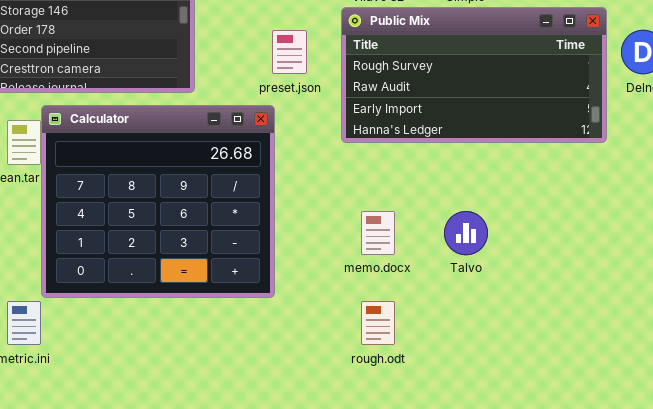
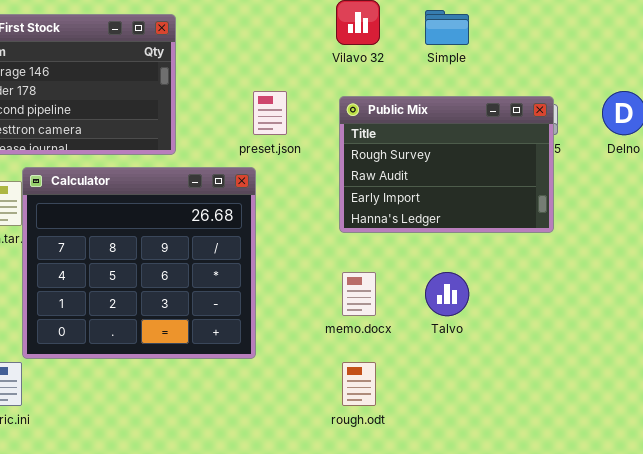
Public Mix: [341,7,607,143] -> [339,96,554,233], moved, resized

